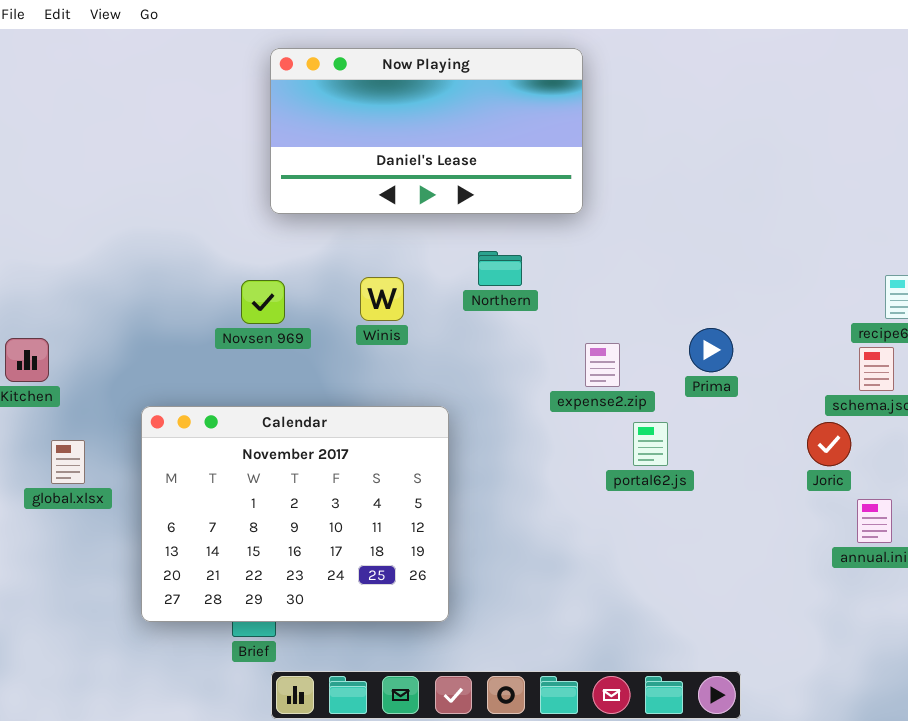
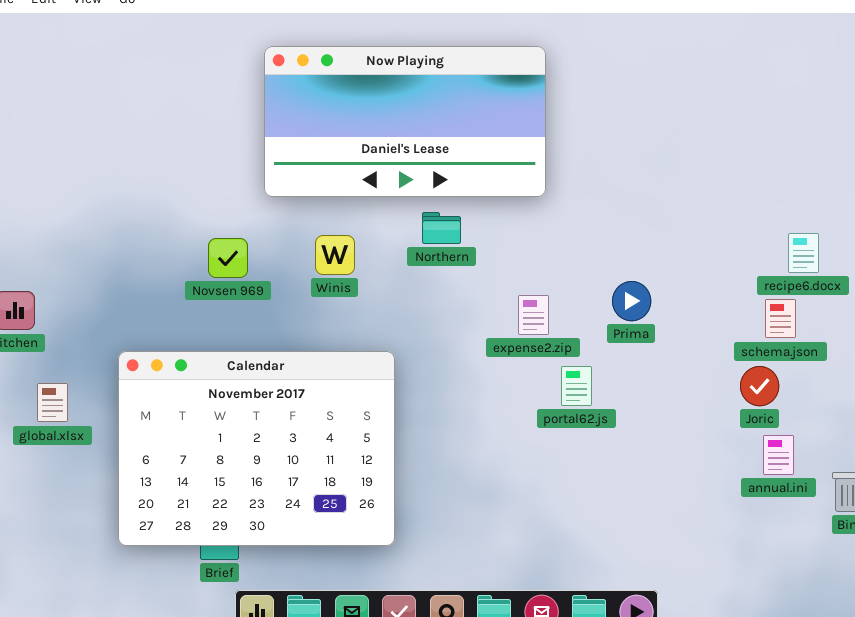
Now Playing: [270,48,583,214] -> [264,46,546,197], moved
Joric: [807,422,851,466] -> [740,366,779,406], moved

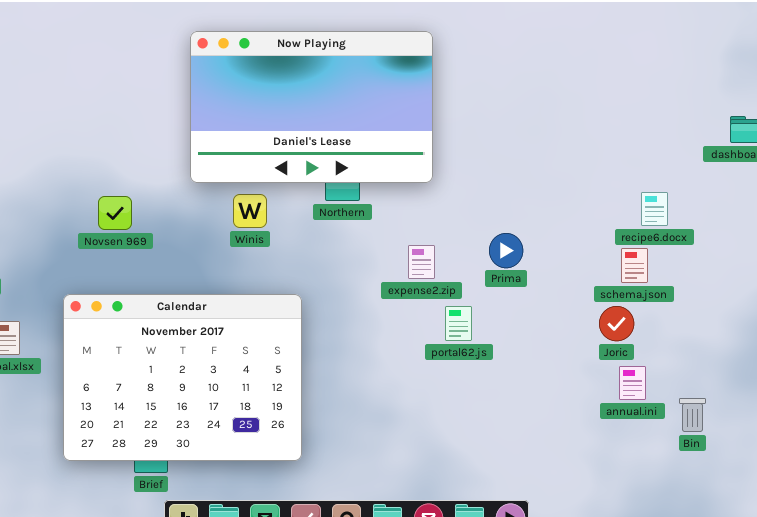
Now Playing: [264,46,546,197] -> [190,31,433,183], resized
Novsen 969: [208,238,248,278] -> [98,196,132,230], moved

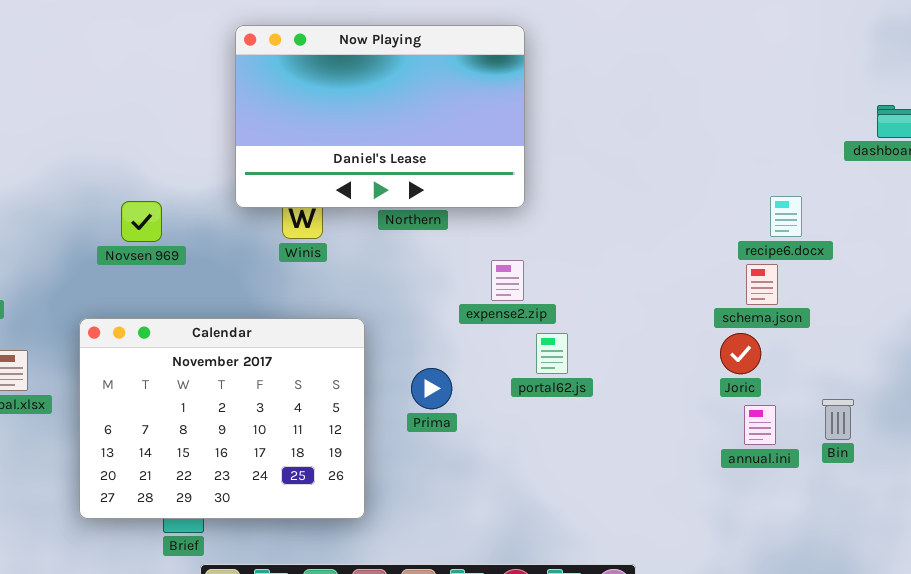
Now Playing: [190,31,433,183] -> [235,25,525,208], moved
Prima: [489,233,523,268] -> [411,368,452,409], moved
Bin: [679,398,706,432] -> [822,399,854,440], moved

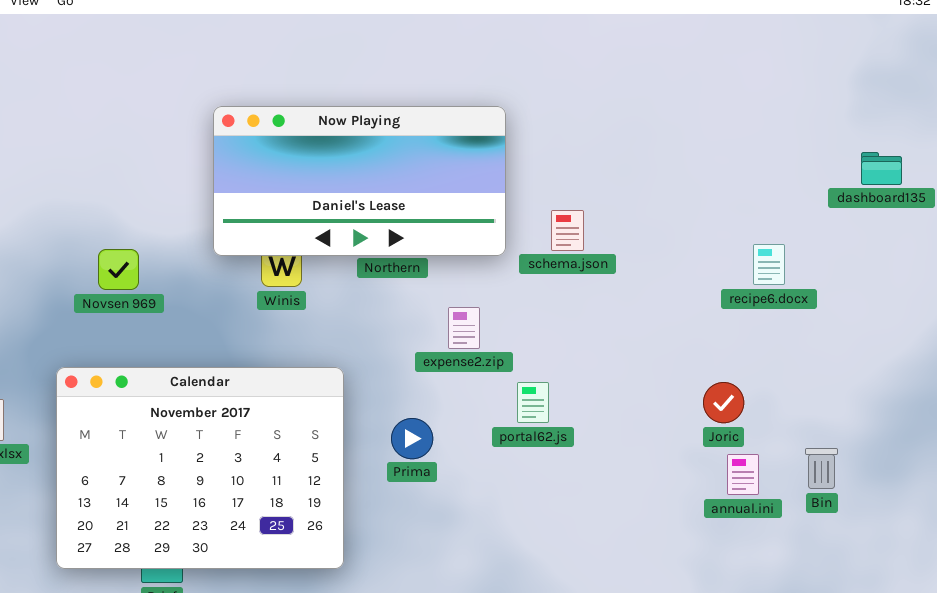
Now Playing: [235,25,525,208] -> [213,106,506,256], resized
expense2.zip: [491,260,524,301] -> [448,307,480,349], moved
schema.json: [746,264,778,305] -> [551,210,584,251], moved

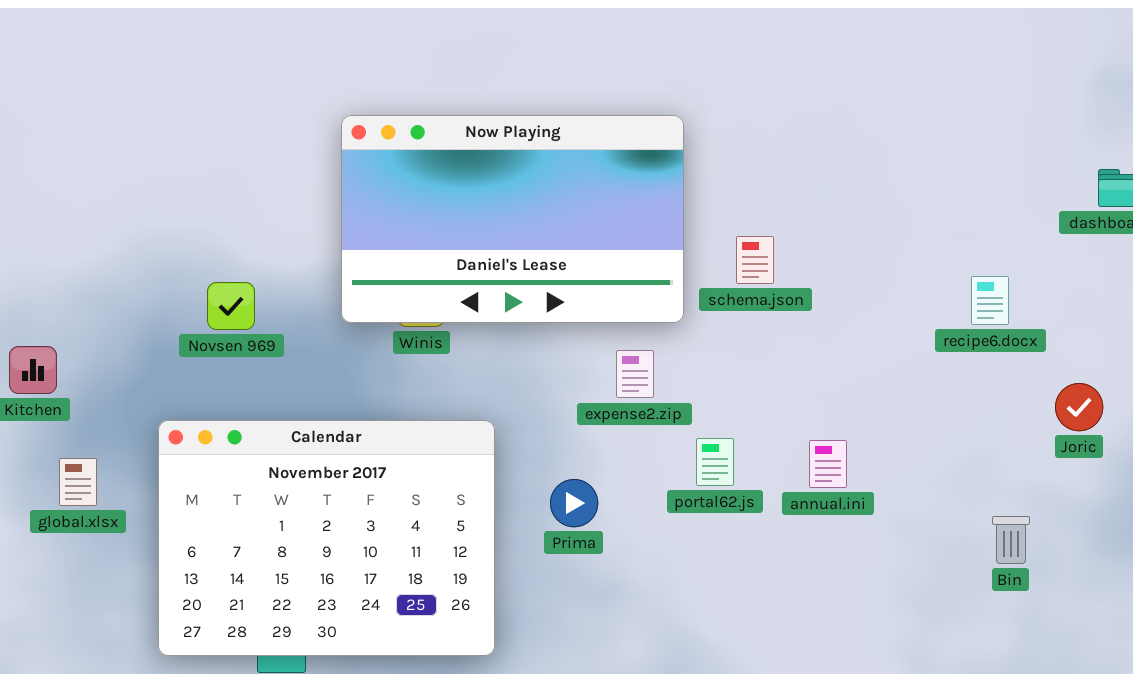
Now Playing: [213,106,506,256] -> [341,115,684,323], resized
Joric: [703,382,744,423] -> [1055,383,1103,431], moved
Bin: [805,448,838,489] -> [992,516,1030,564], moved
annual.ini: [727,454,759,495] -> [809,440,847,488], moved

